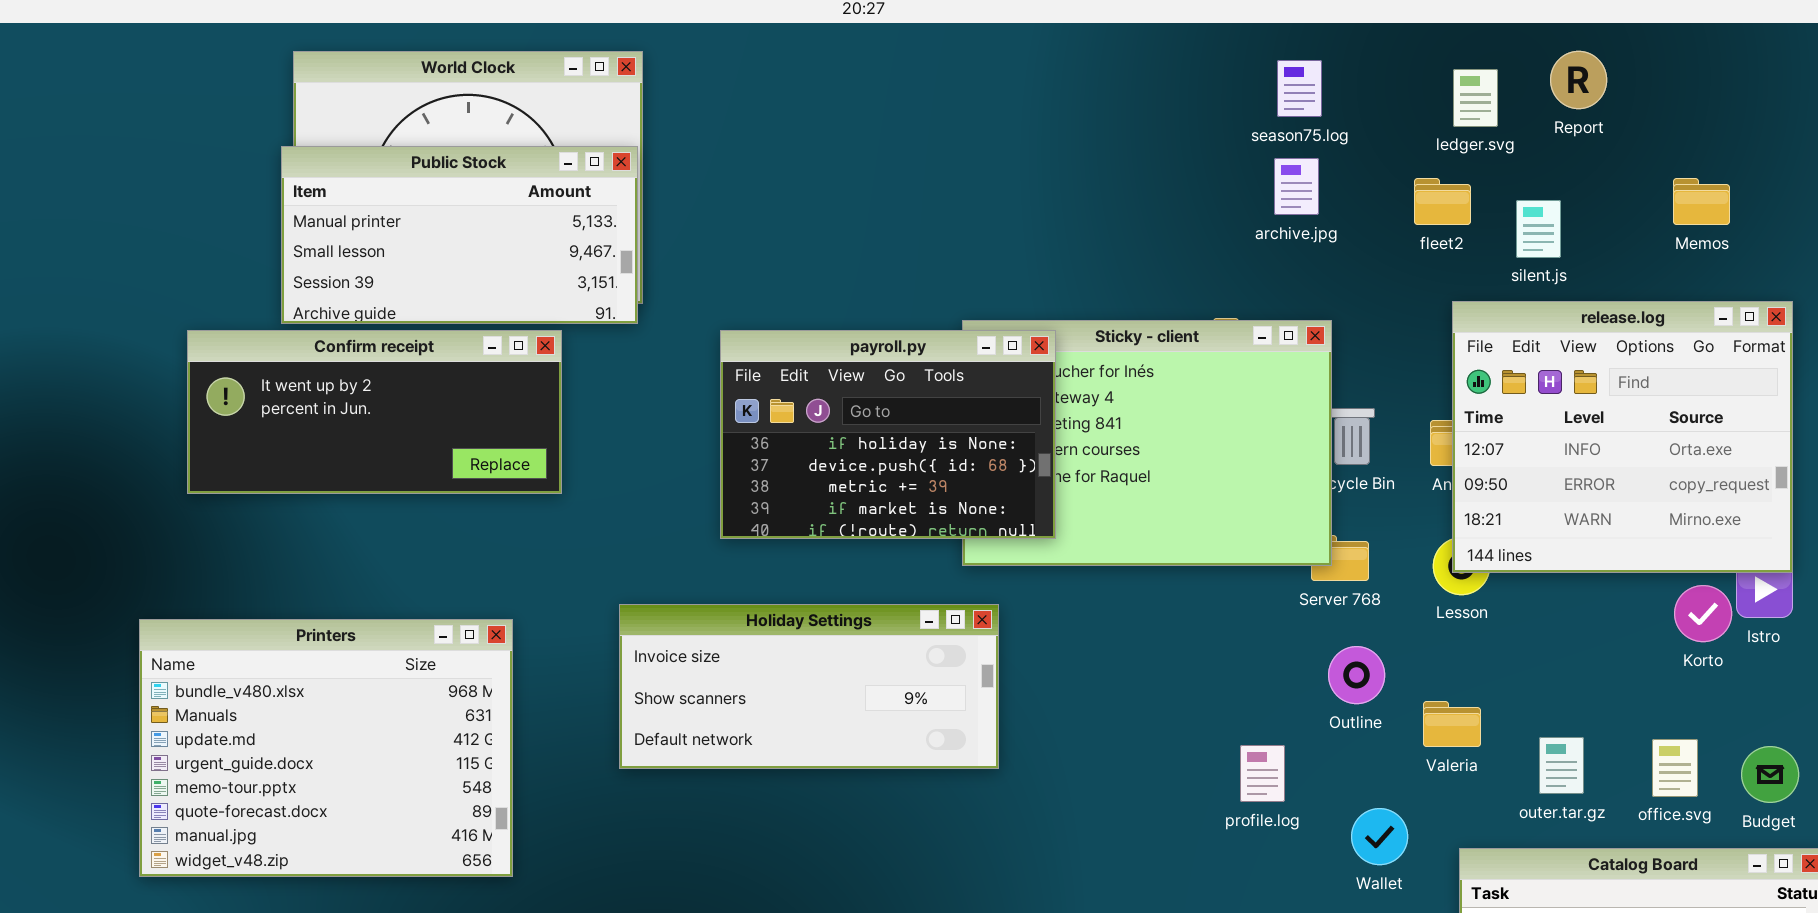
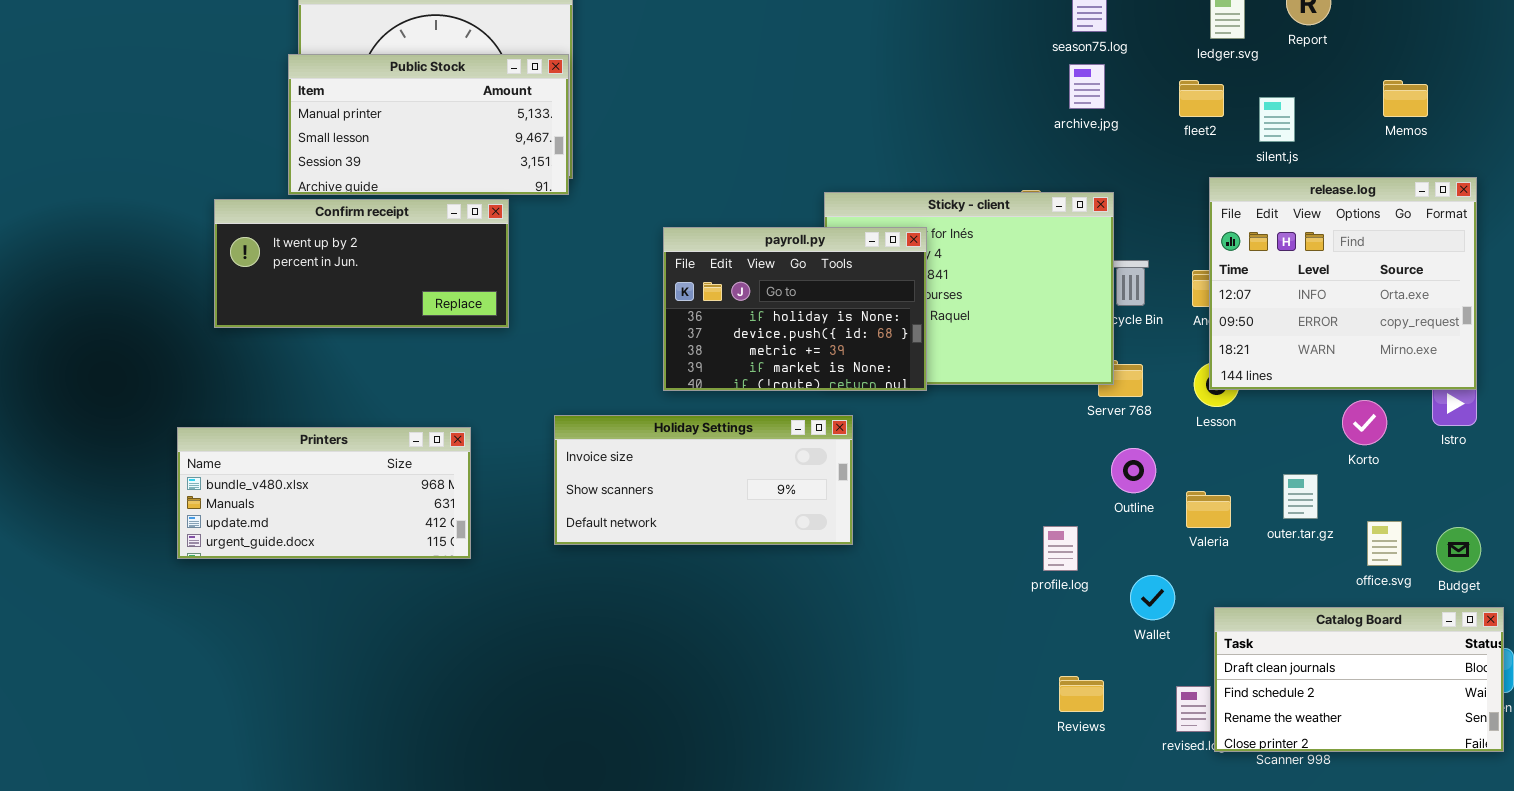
payroll.py: [720,330,1056,539] -> [663,227,927,391], moved
Korto: [1674,585,1732,642] -> [1342,400,1387,445], moved
Printers: [139,619,513,877] -> [177,427,471,559], resized
outer.tar.gz: [1539,737,1584,794] -> [1283,474,1318,519], moved

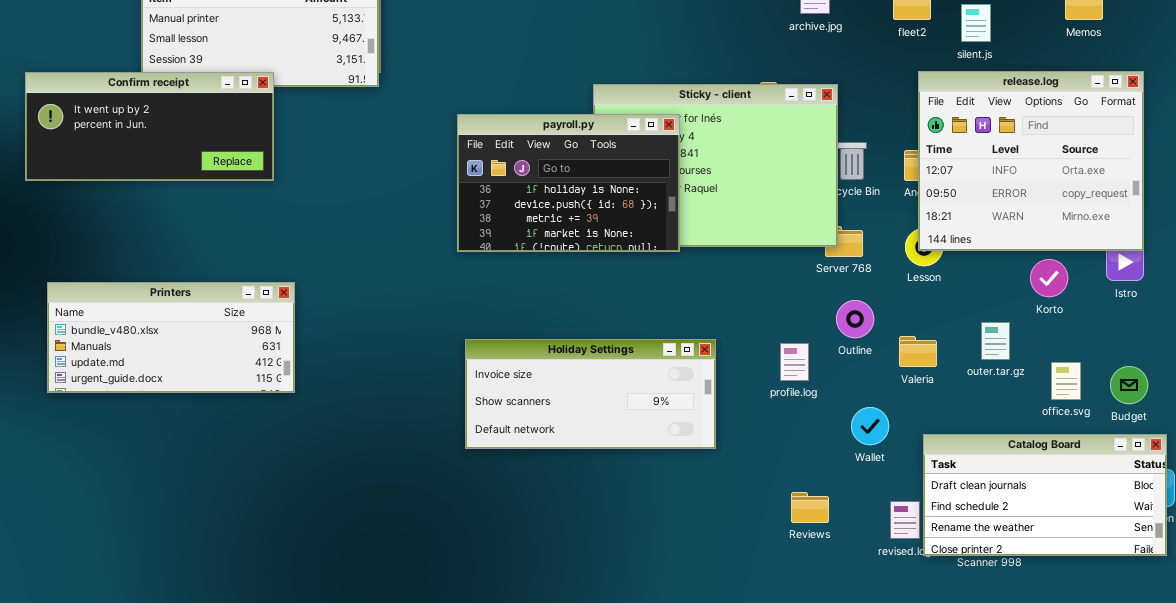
Confirm receipt: [214,199,509,328] -> [25,72,274,181], moved
Holiday Settings: [554,415,853,545] -> [465,339,716,449], moved
profile.log: [1043,526,1078,571] -> [780,343,809,381], moved

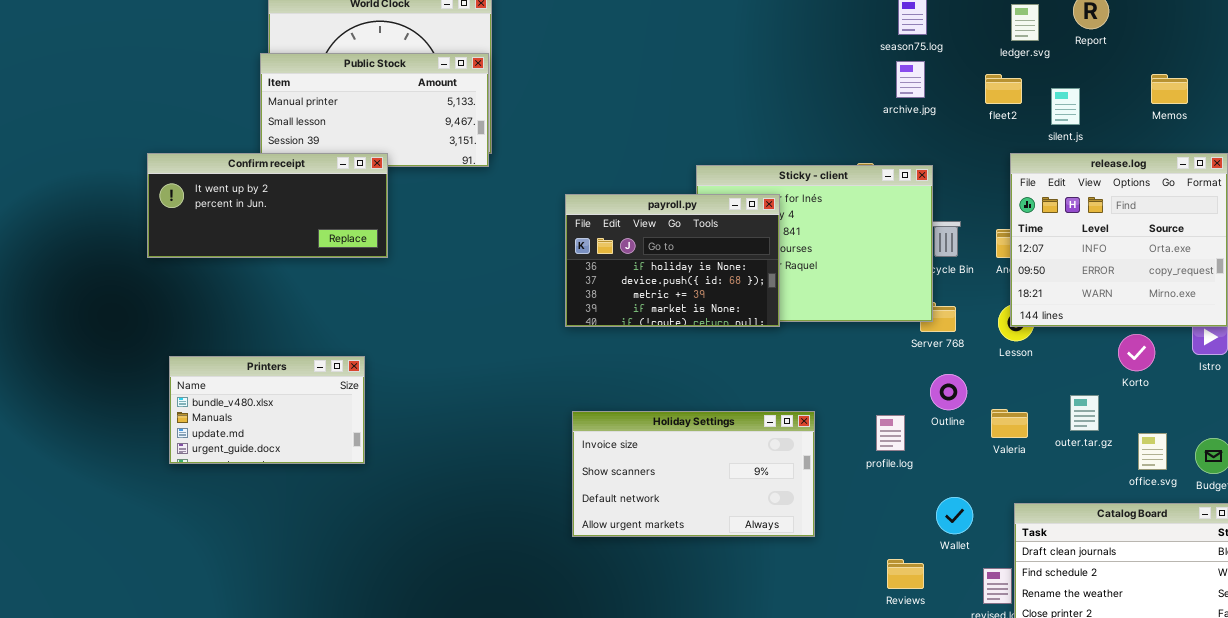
Printers: [47,282,295,393] -> [169,356,365,464], resized
Holiday Settings: [465,339,716,449] -> [572,411,815,537], resized
Wallet: [851,407,889,445] -> [936,497,973,534], moved

